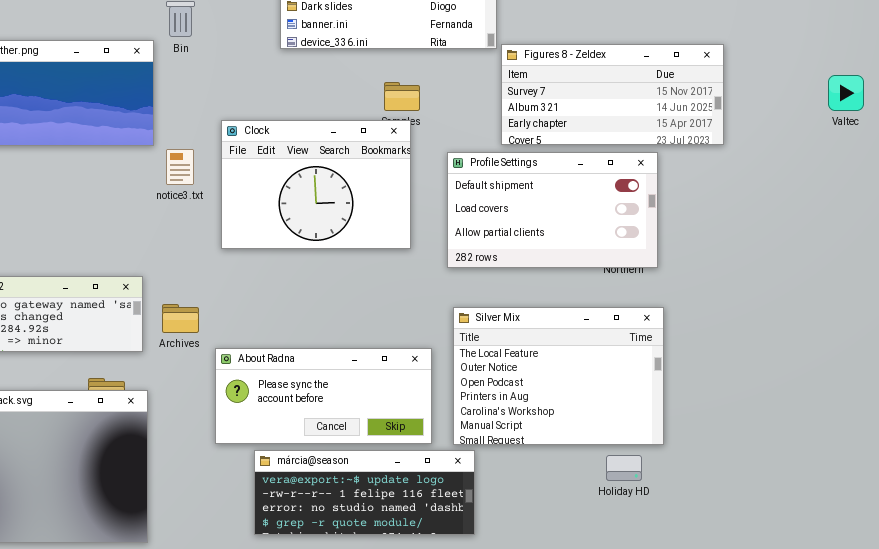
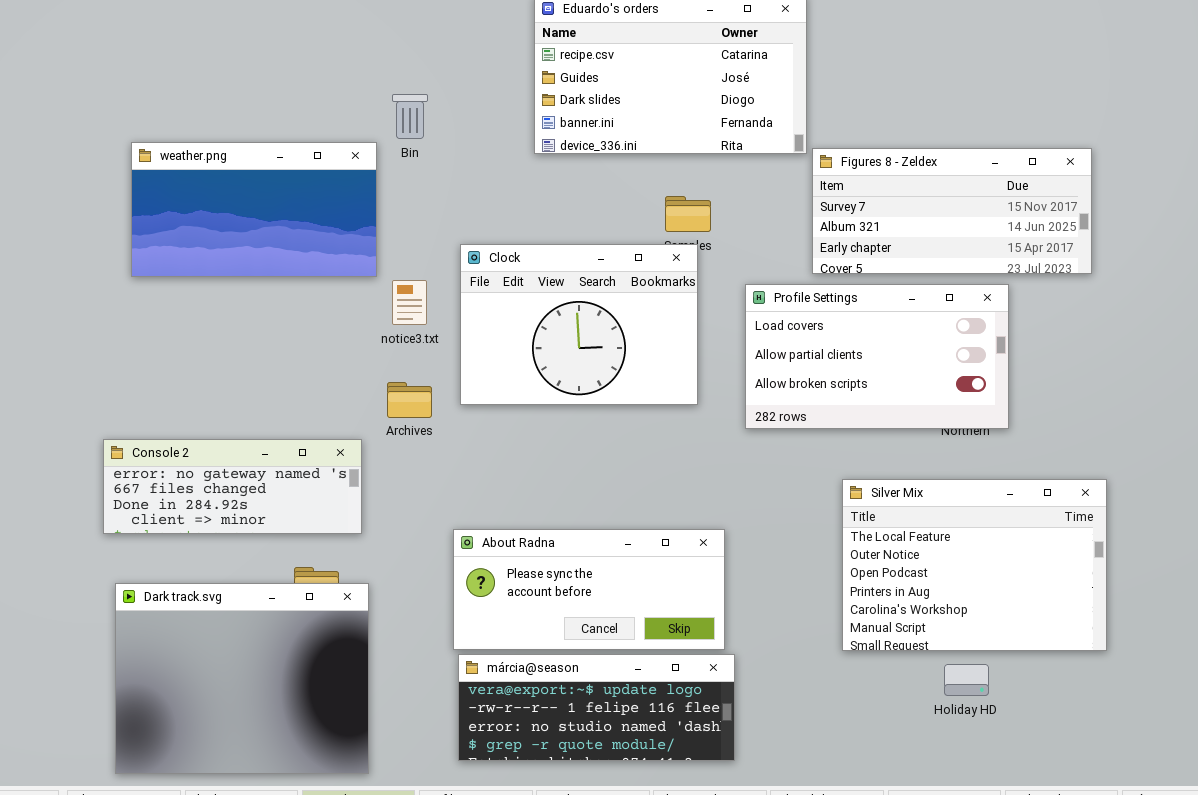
Profile Settings: [447,152,658,268] -> [745,284,1009,429], scrolled down 1 row
Archives: [162,304,199,333] -> [387,382,432,418], moved
Silver Mix: [453,307,664,445] -> [842,479,1107,651], moved
márcia@season: [254,450,475,535] -> [458,654,735,761], moved

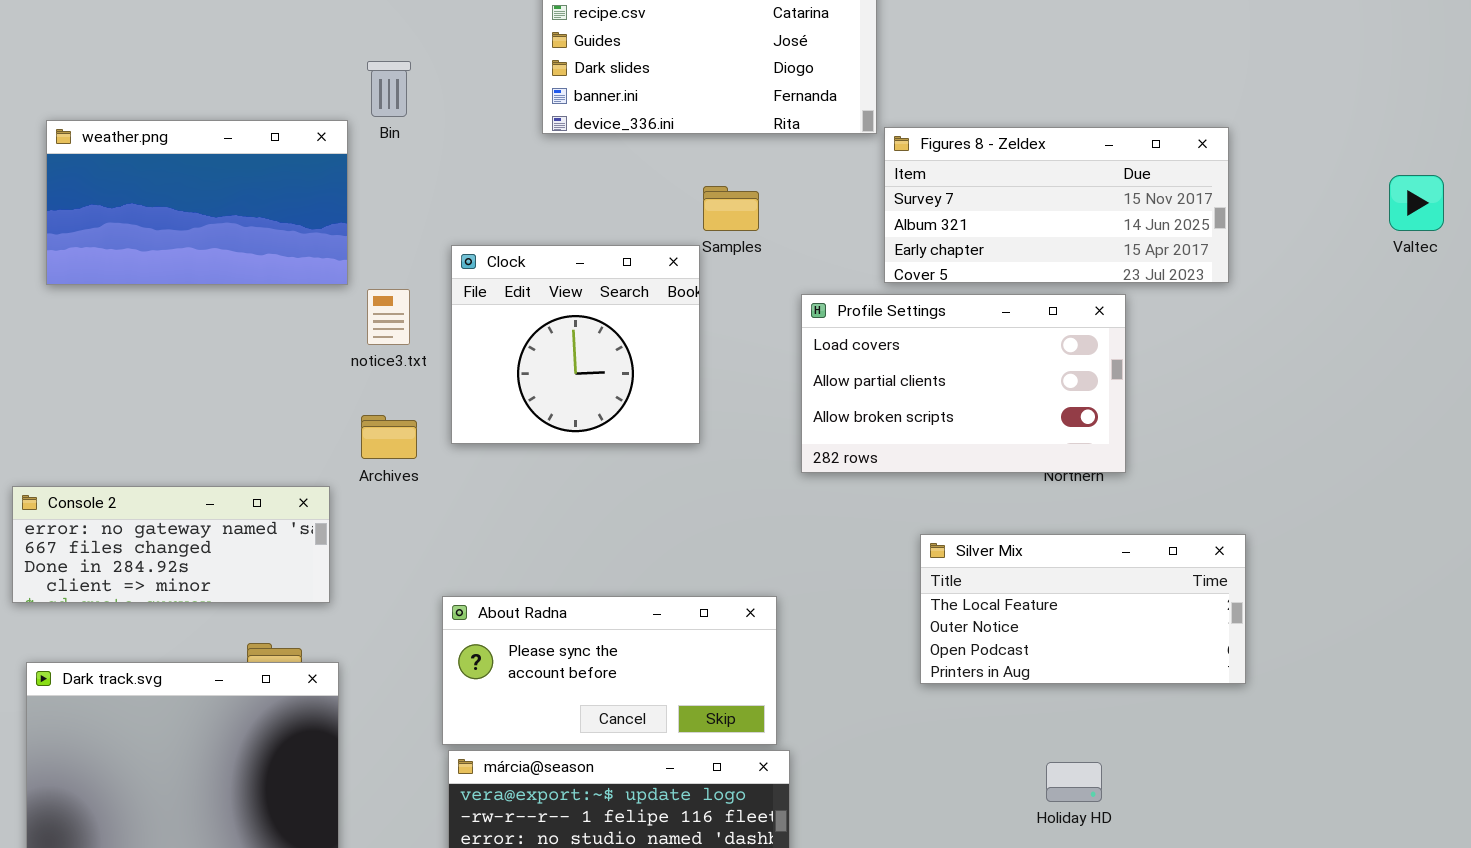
Clock: [460,244,698,405] -> [451,245,700,444], resized
Silver Mix: [842,479,1107,651] -> [920,534,1246,684], resized

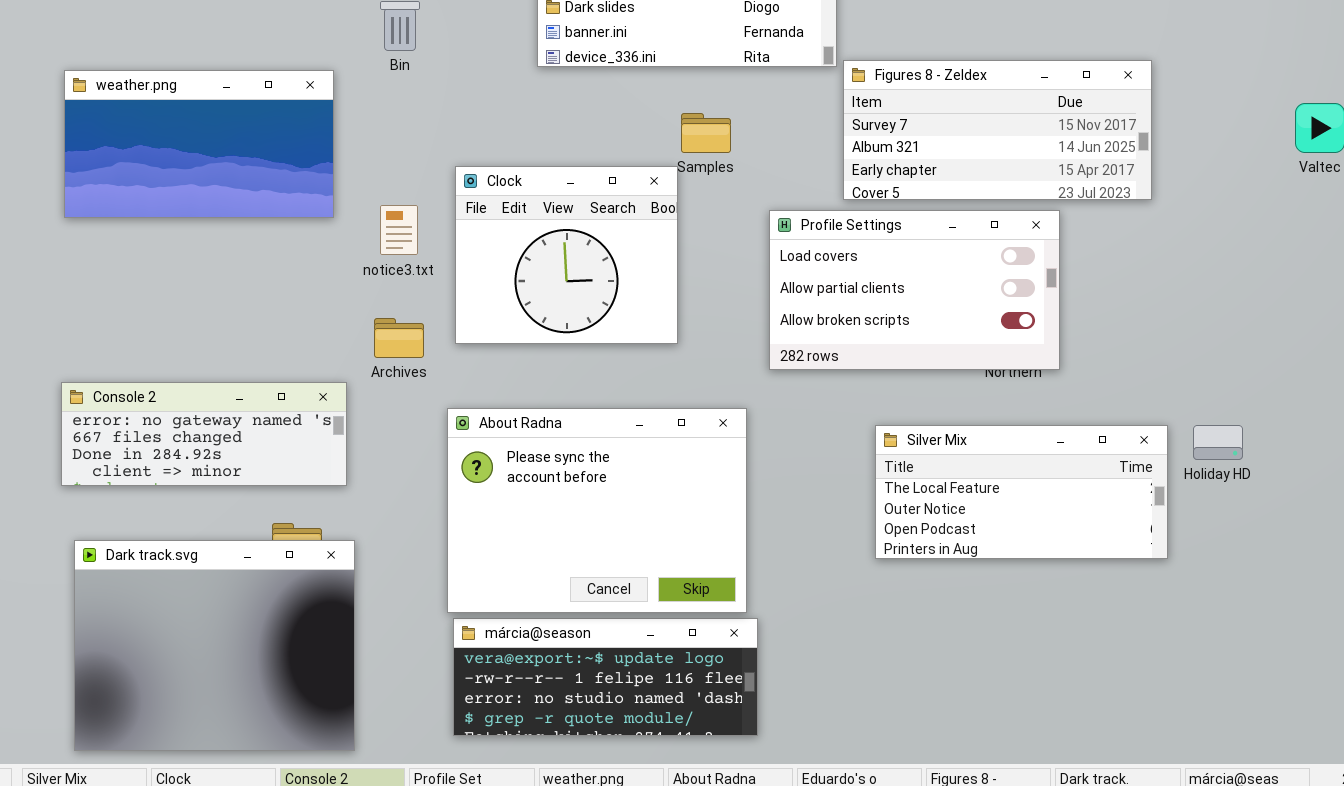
weather.png: [46,120,348,285] -> [64,70,334,218], moved
About Radna: [442,596,777,745] -> [447,408,747,613], resized
Holiday HD: [1046,762,1102,802] -> [1193,425,1243,460], moved

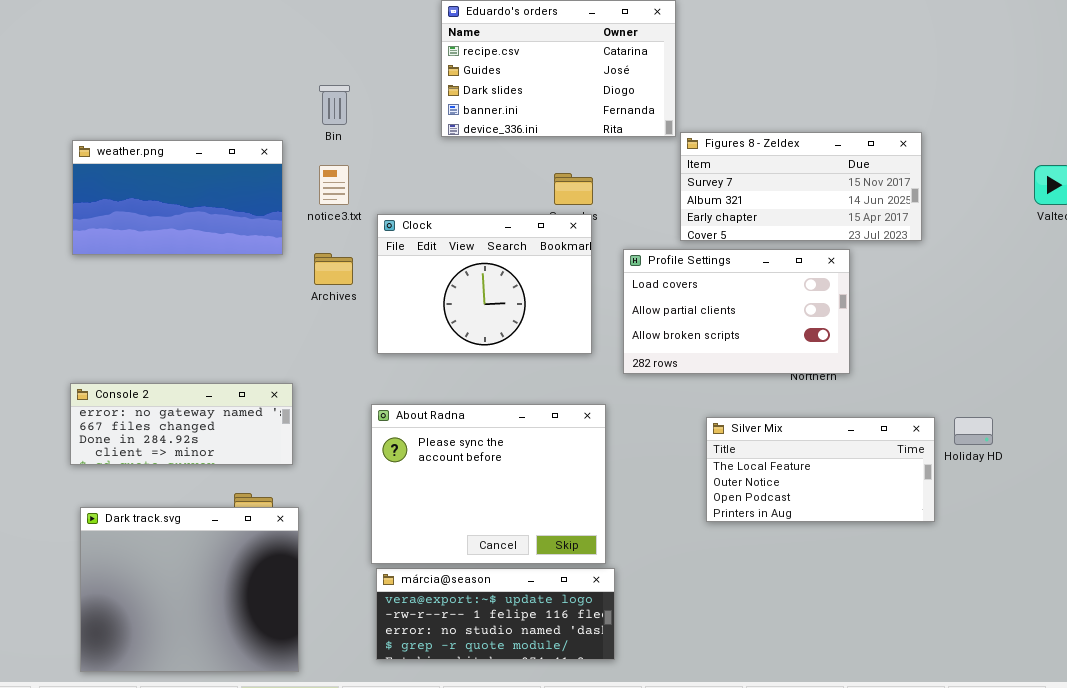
Clock: [455,166,678,344] -> [377,214,592,354], resized
notice3.txt: [380,205,418,255] -> [319,165,349,205], moved
Archives: [374,318,424,358] -> [314,253,353,285], moved

